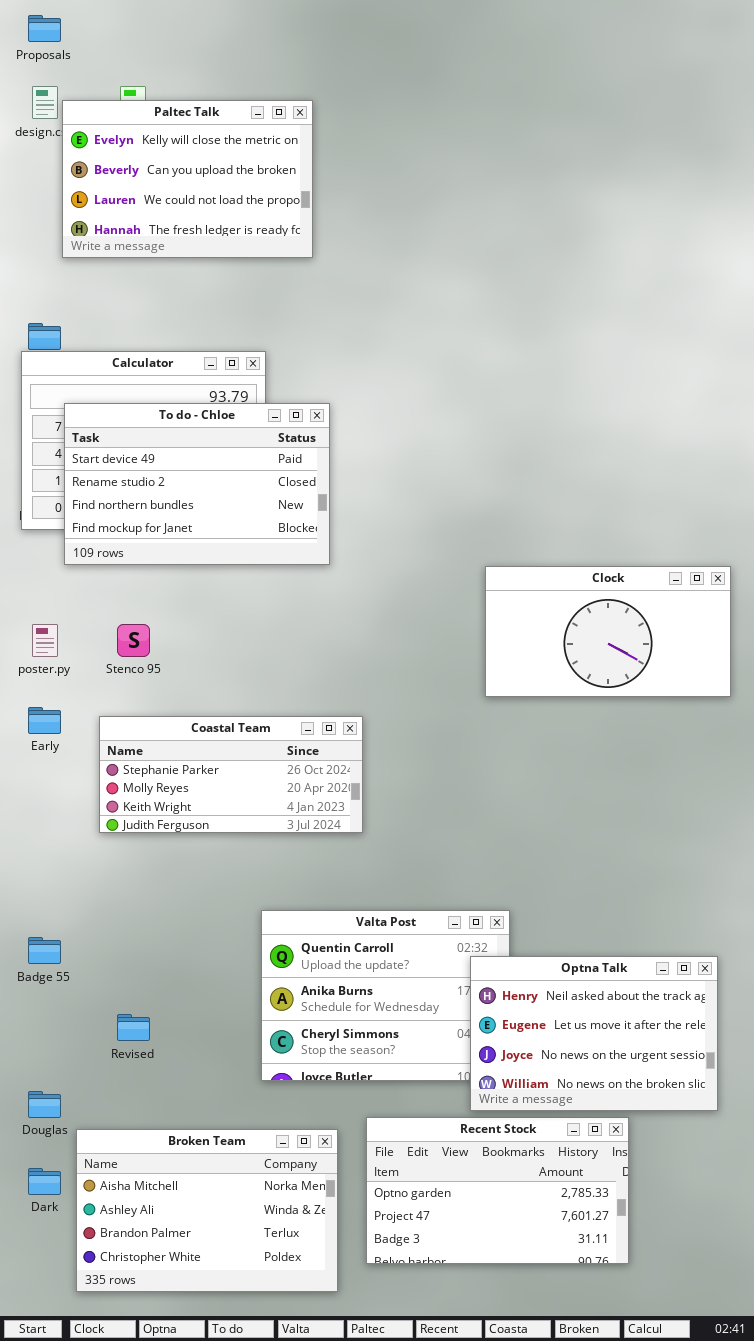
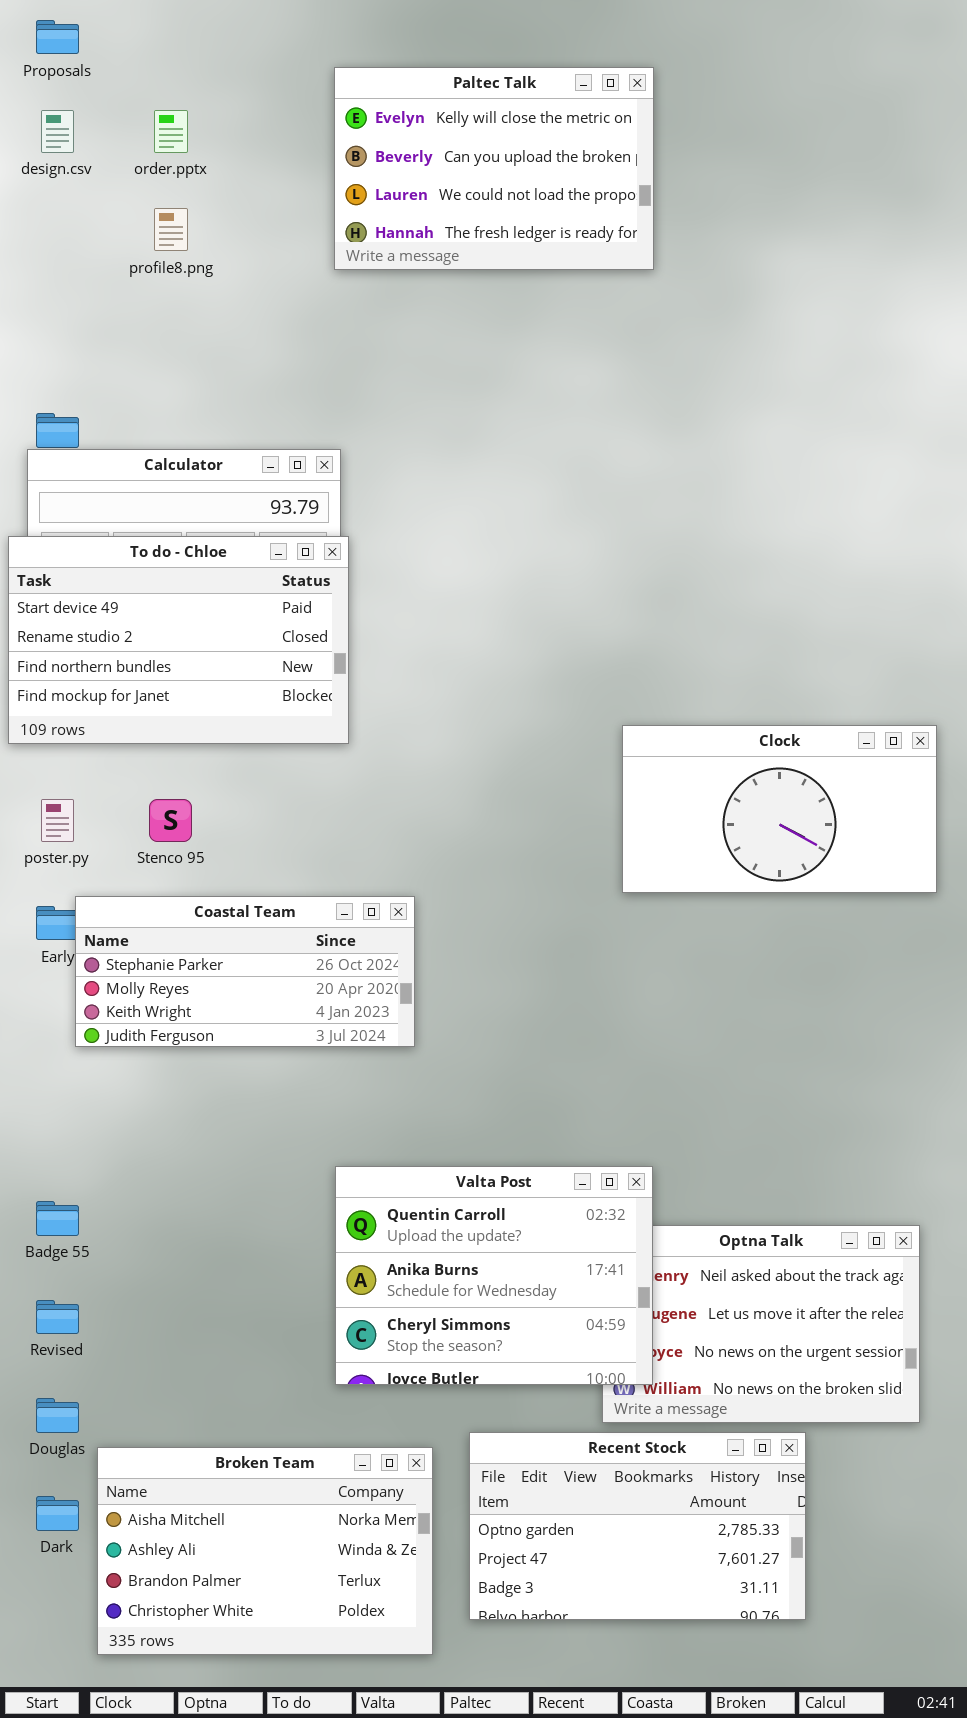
Paltec Talk: [62,100,313,258] -> [334,67,654,270], moved
To do - Chloe: [64,403,330,565] -> [8,536,349,744], moved
Coastal Team: [99,716,363,833] -> [75,896,415,1047], moved
Valta Post: [261,910,510,1081] -> [335,1166,653,1385], raised
Revised: [117,1014,150,1041] -> [36,1300,79,1334], moved

